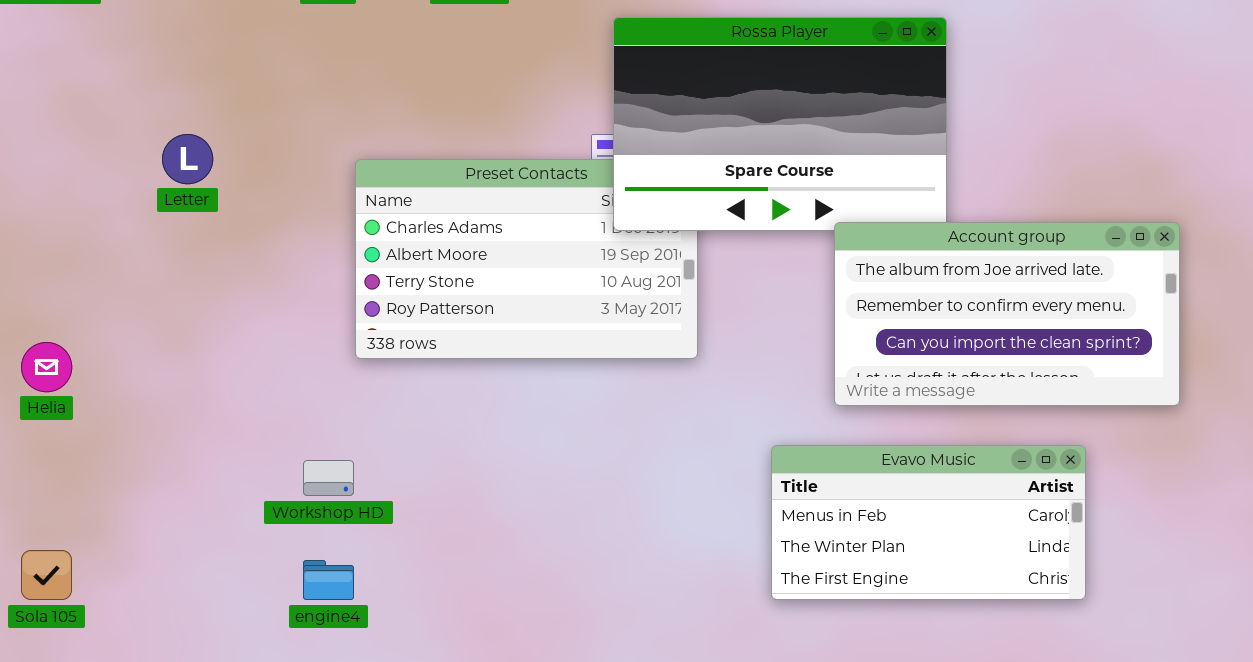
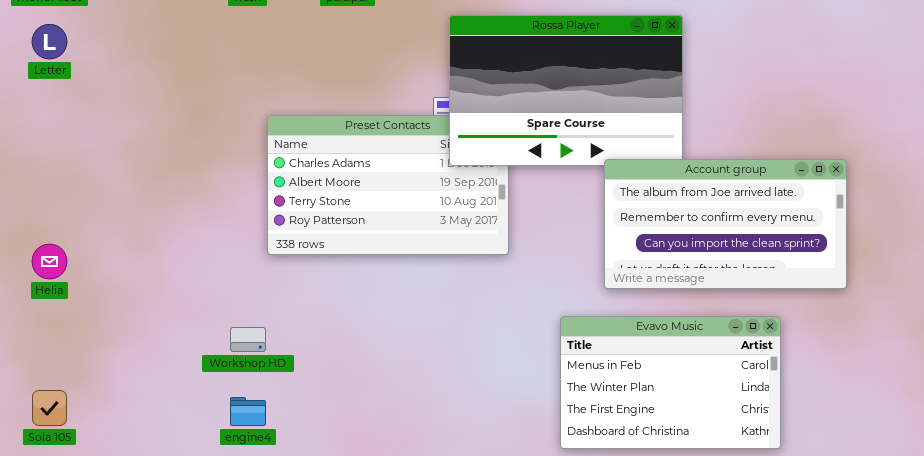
Letter: [162,134,213,184] -> [32,24,67,59], moved
Evavo Music: [771,445,1086,600] -> [560,316,781,449], resized

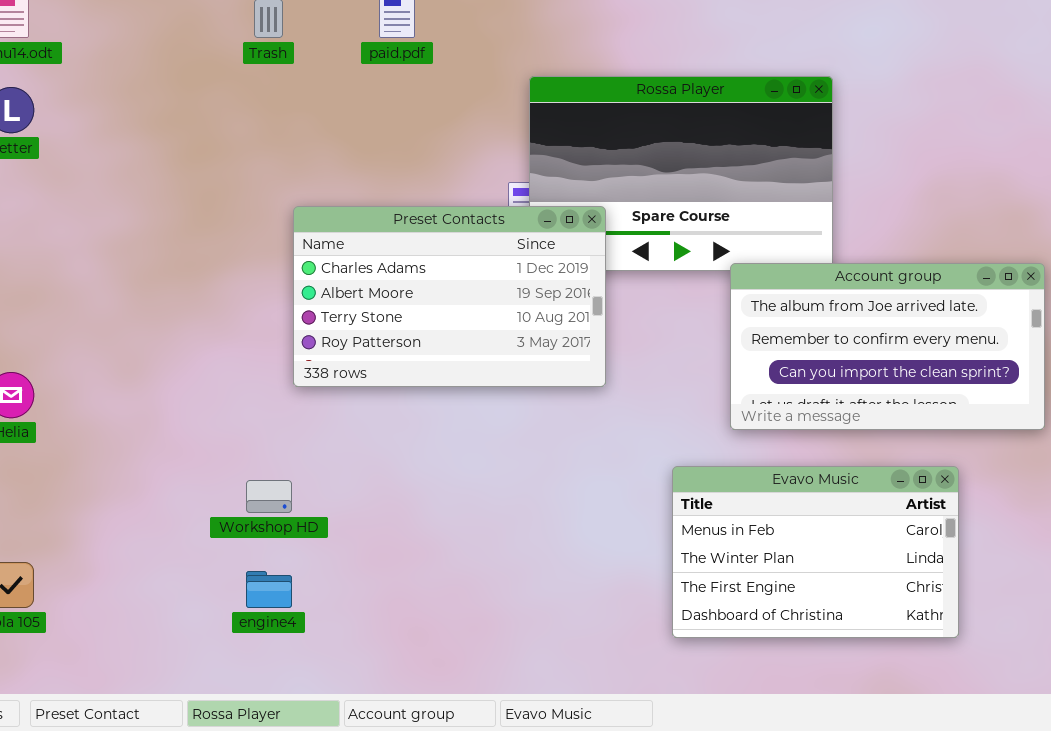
Preset Contacts: [267,115,509,255] -> [293,206,606,387], raised

